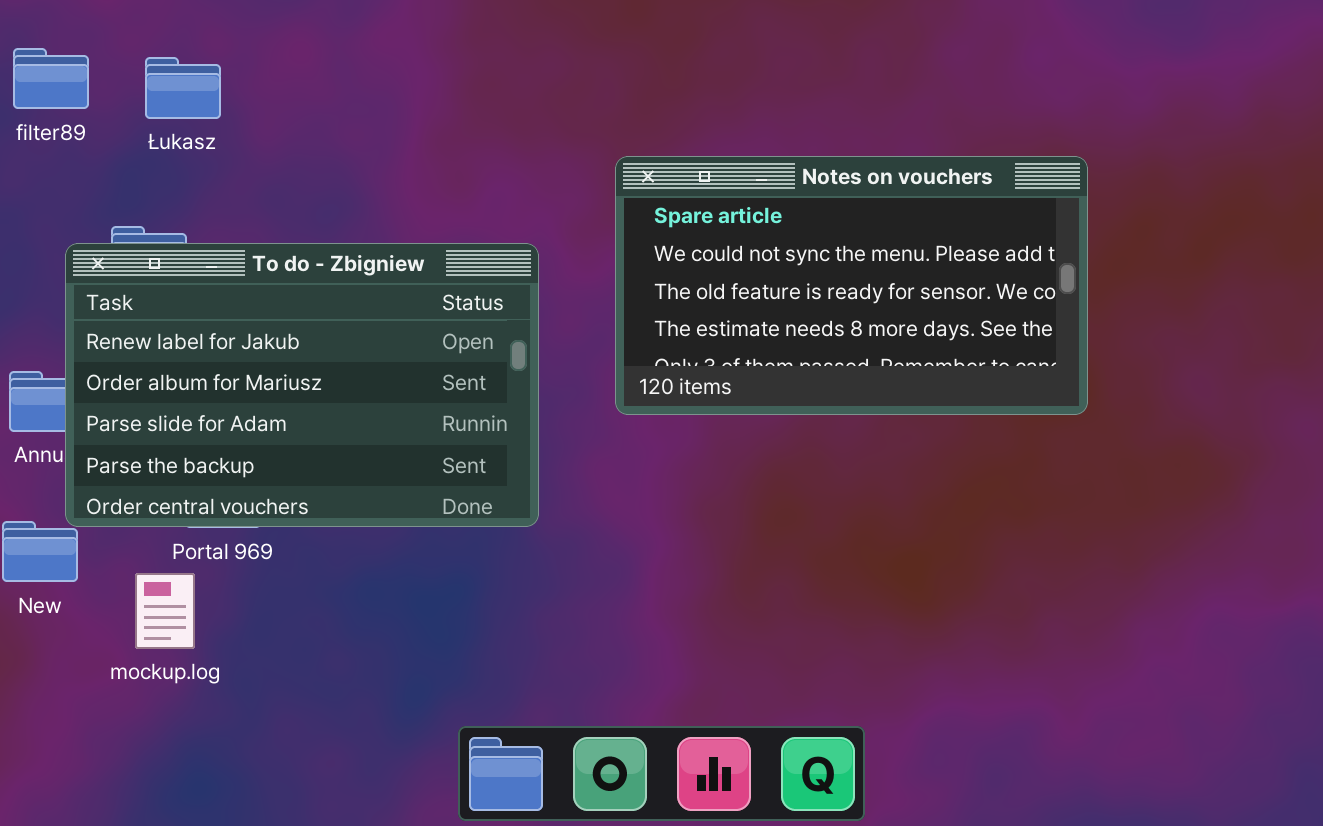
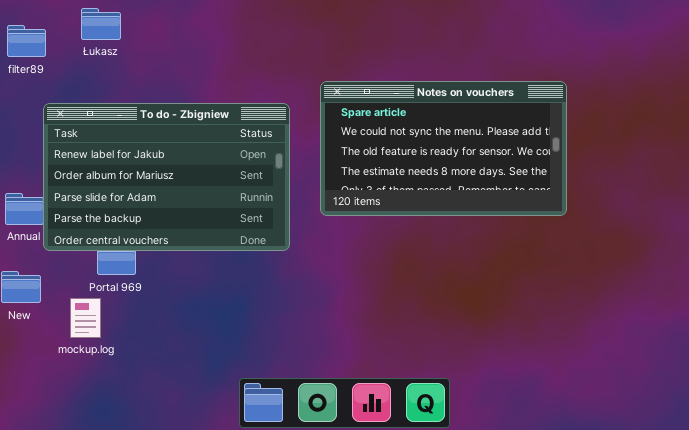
Łukasz: [145,57,221,119] -> [81,8,121,40], moved
To do - Zbigniew: [65,243,539,527] -> [43,103,290,251], moved

